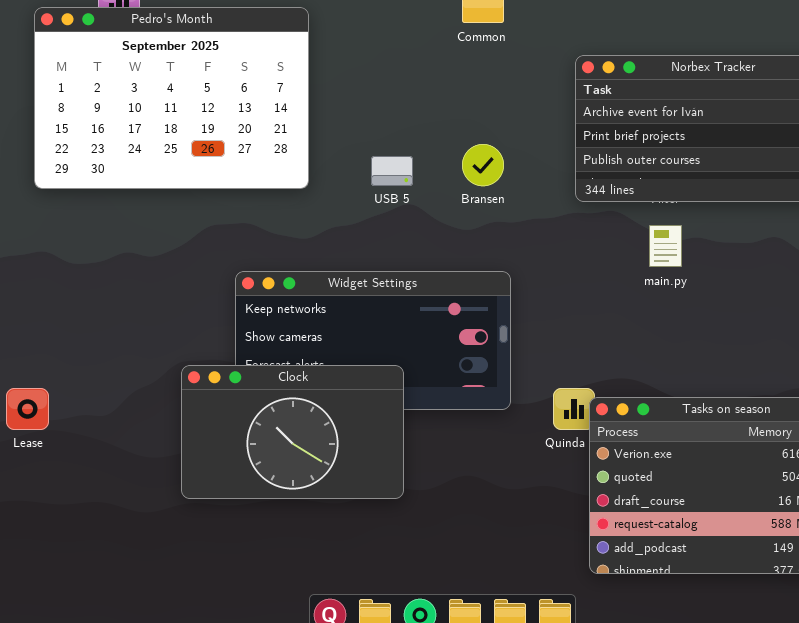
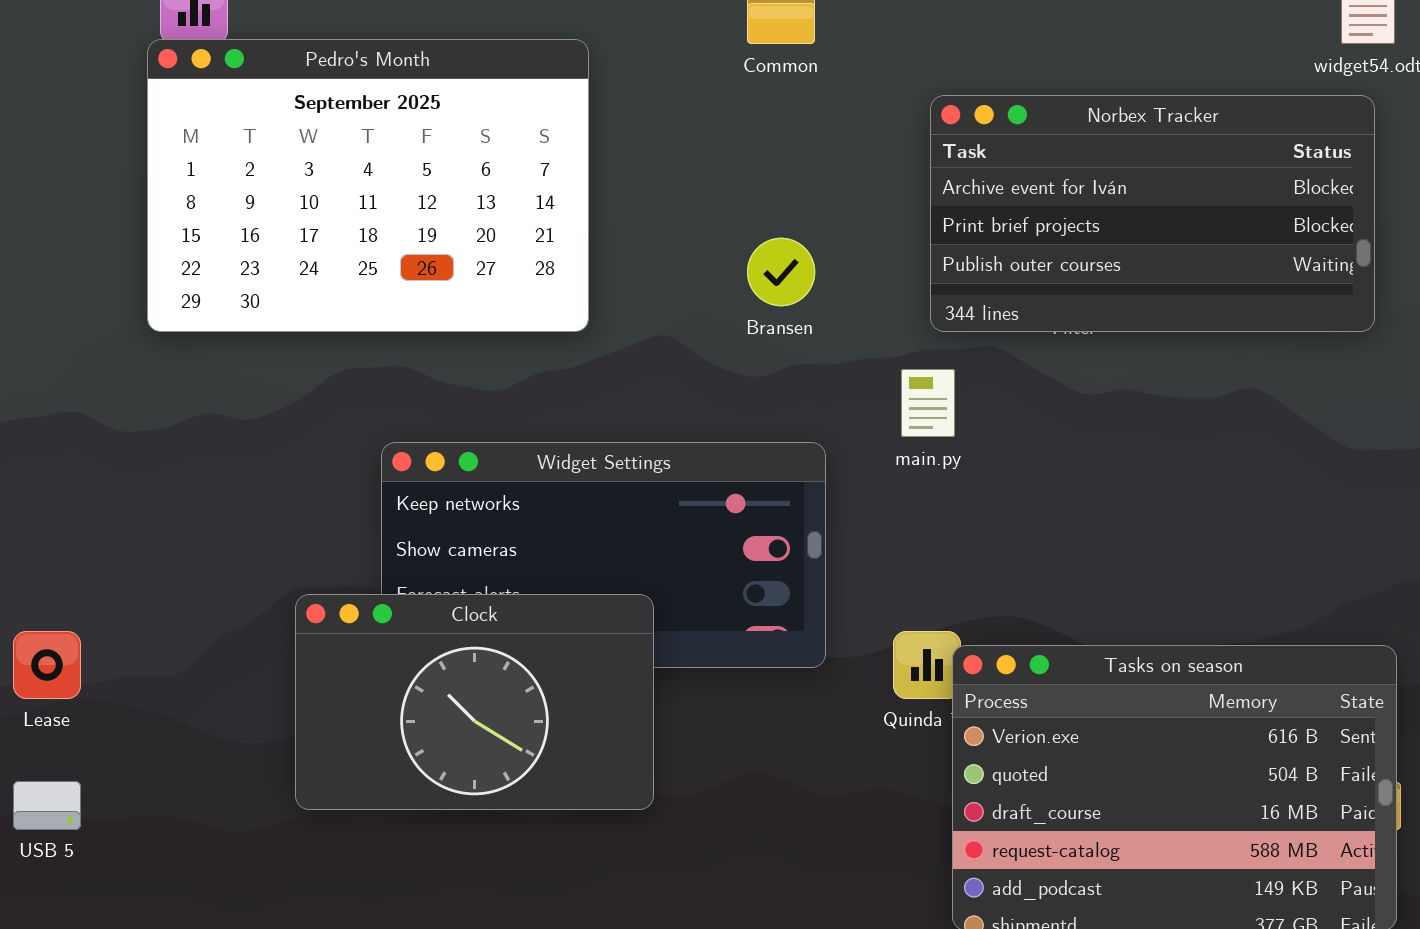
Pedro's Month: [34,7,309,189] -> [147,39,589,332], moved
USB 5: [371,156,413,186] -> [13,781,81,830], moved
main.py: [649,225,682,267] -> [901,369,955,437], moved

